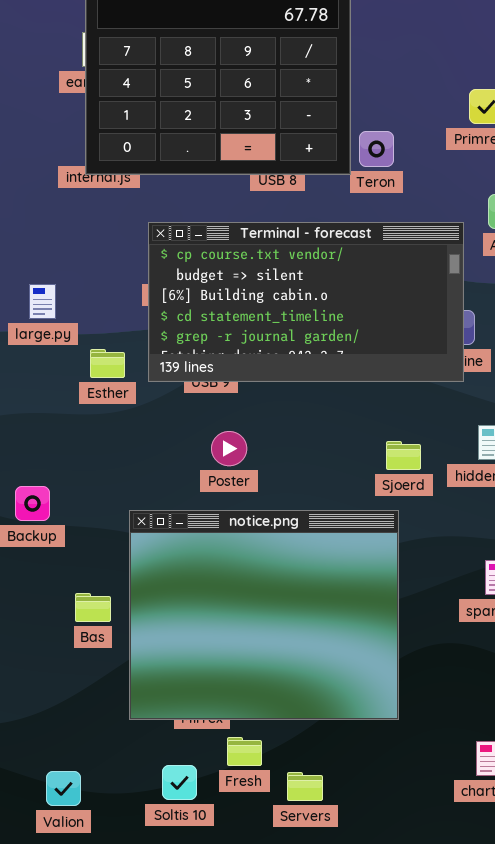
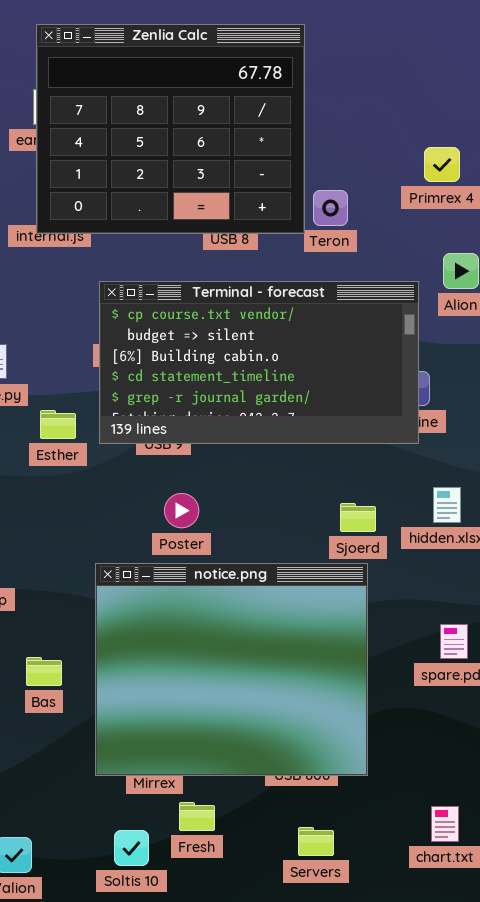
notice.png: [129,510,399,720] -> [95,563,368,776], moved
Servers: [287,772,323,801] -> [298,827,334,856], moved

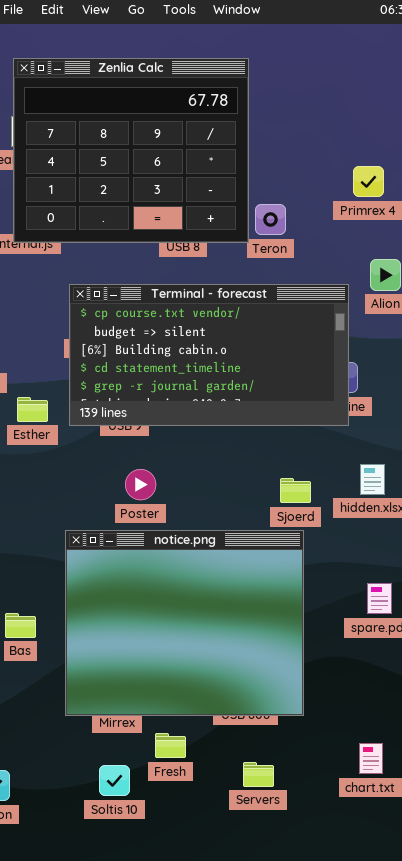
Fresh: [179,802,215,831] -> [155,733,186,758], moved
Soltis 10: [114,830,149,866] -> [99,765,130,796], moved

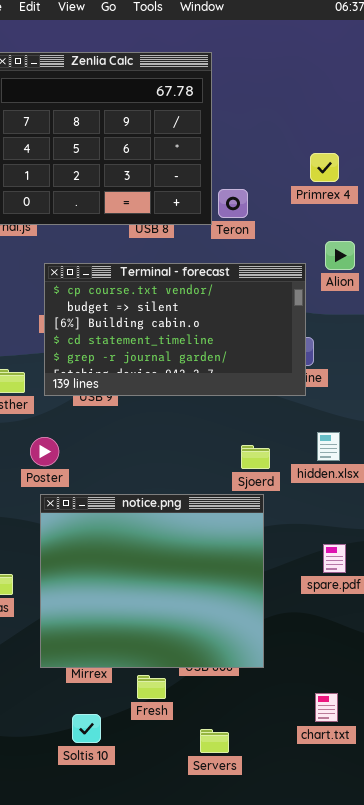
Poster: [125,469,156,500] -> [30,437,59,466], moved
Fresh: [155,733,186,758] -> [137,675,166,699], moved
Servers: [243,762,274,787] -> [200,729,229,753], moved

